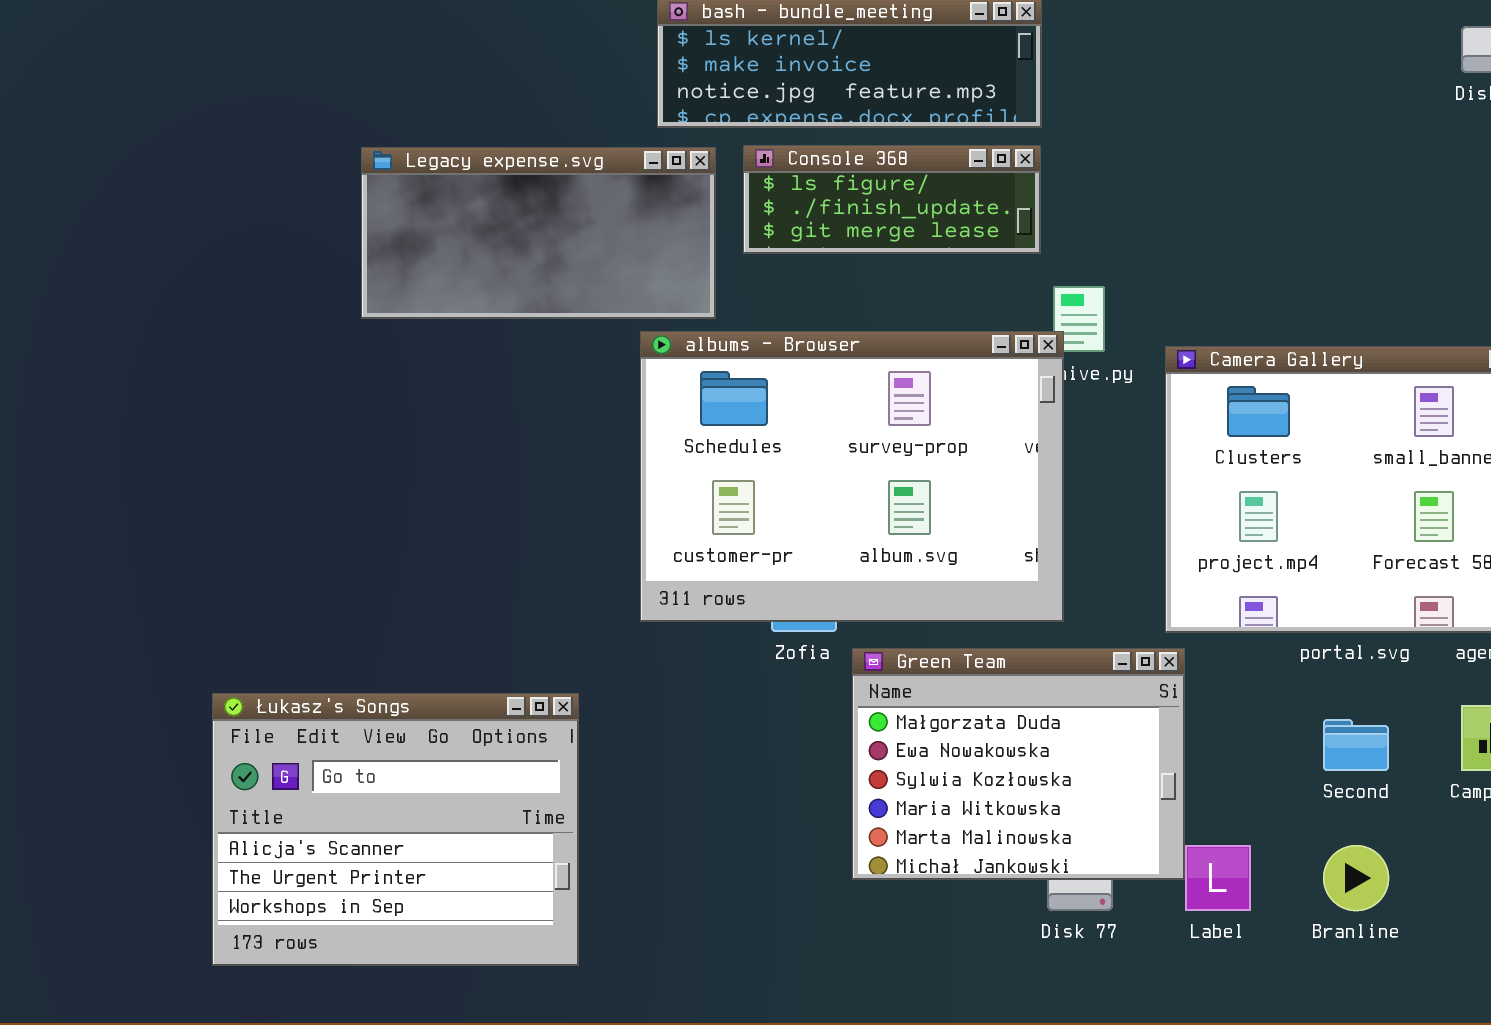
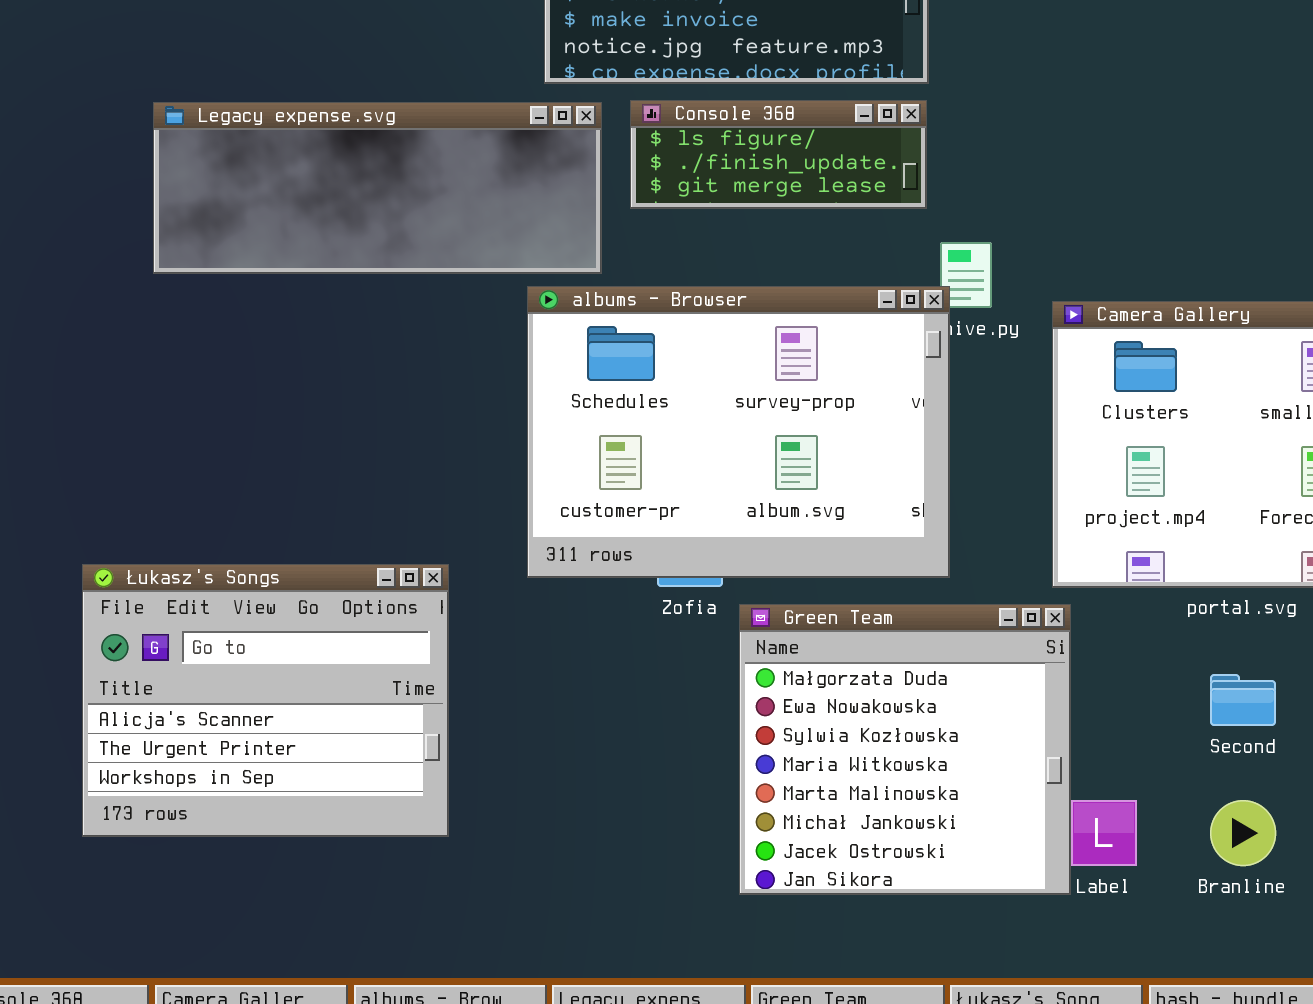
Legacy expense.svg: [361,147,716,319] -> [153,102,602,274], resized
Green Team: [852,648,1185,880] -> [739,604,1071,895], resized
Łukasz's Songs: [212,693,579,966] -> [82,564,449,837], moved

